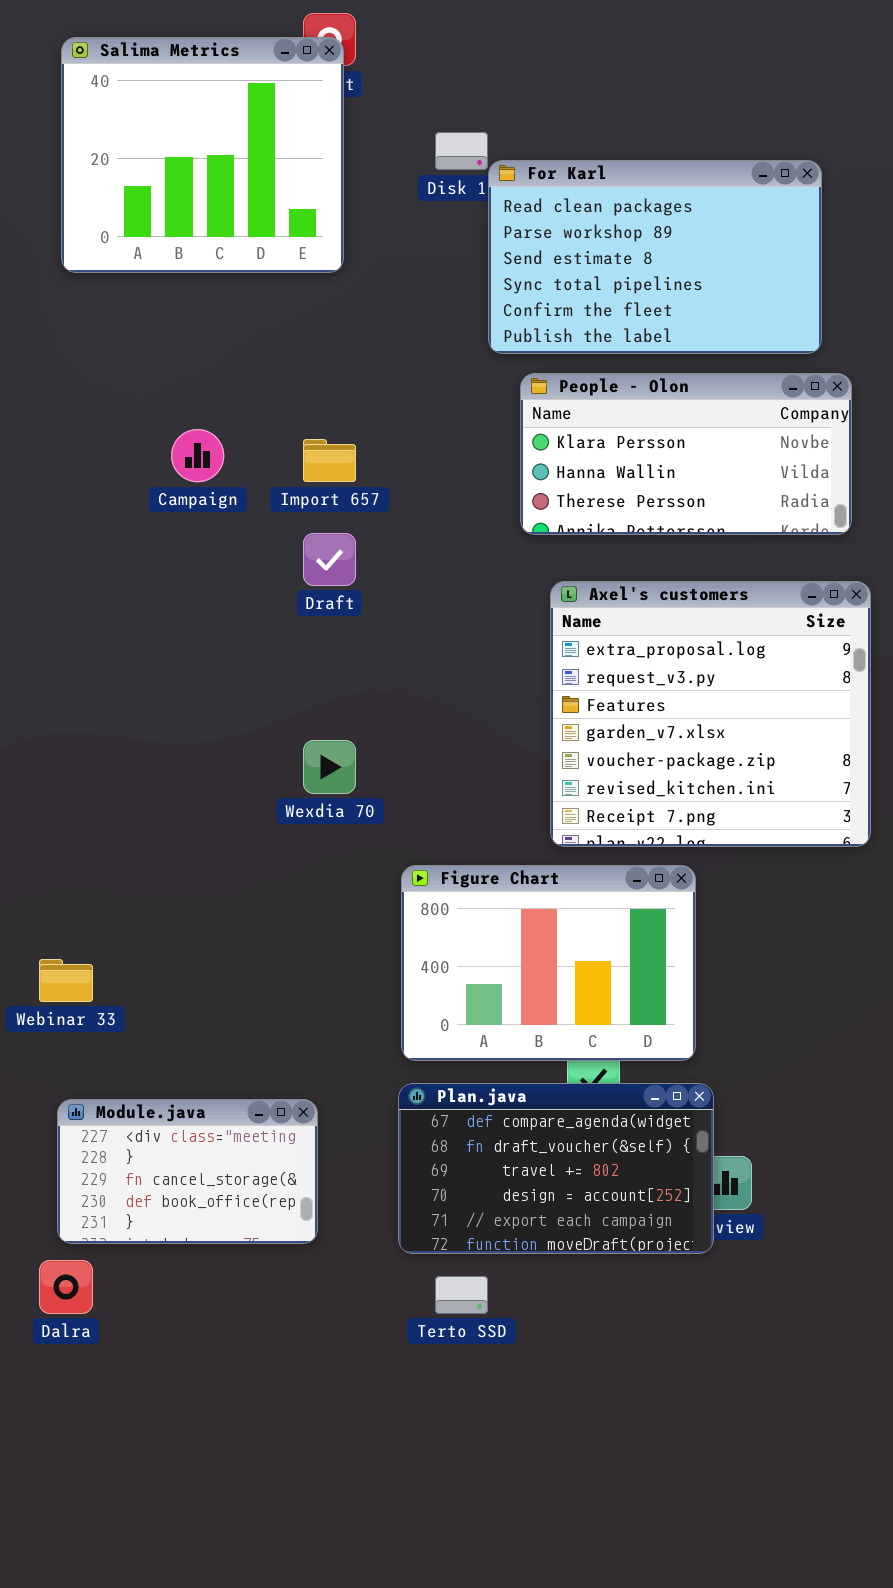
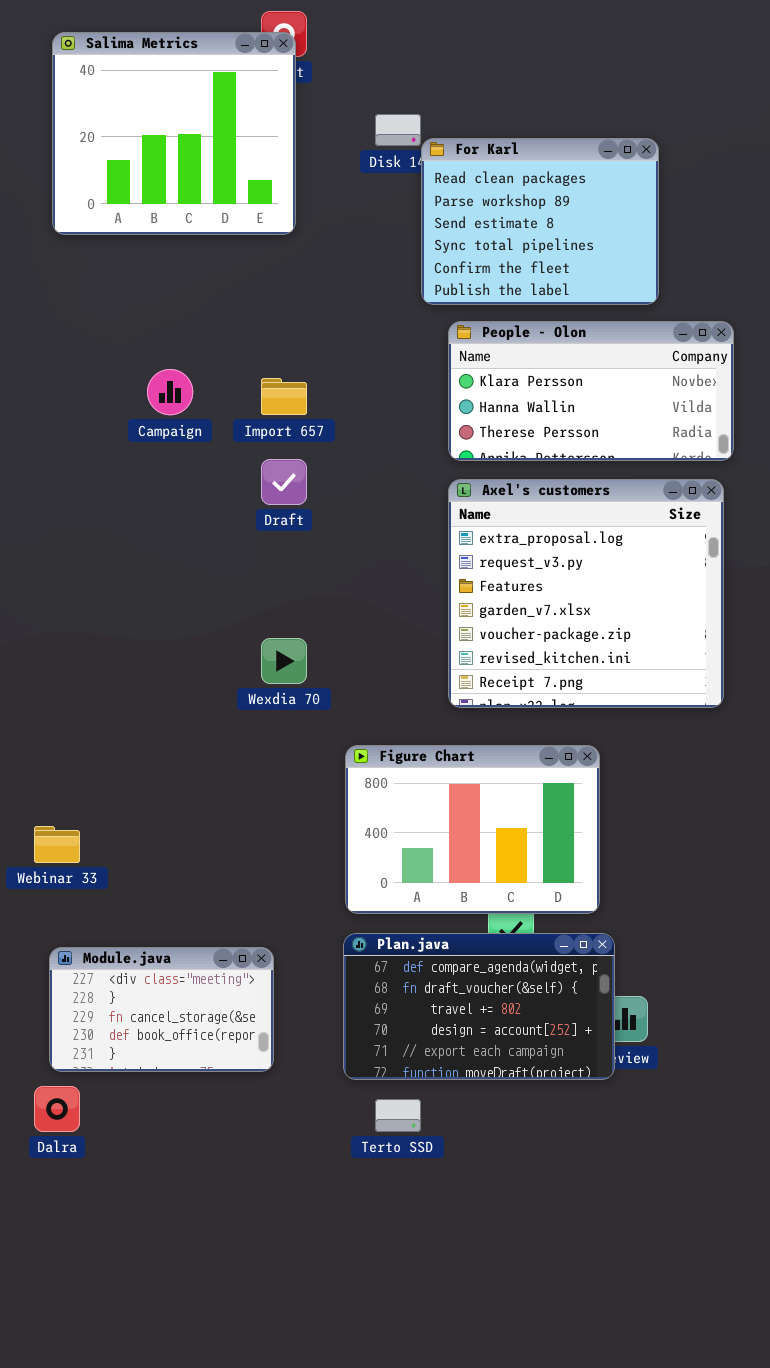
For Karl: [488,160,822,354] -> [421,138,659,305], resized
Axel's customers: [550,581,871,847] -> [448,479,724,708], moved

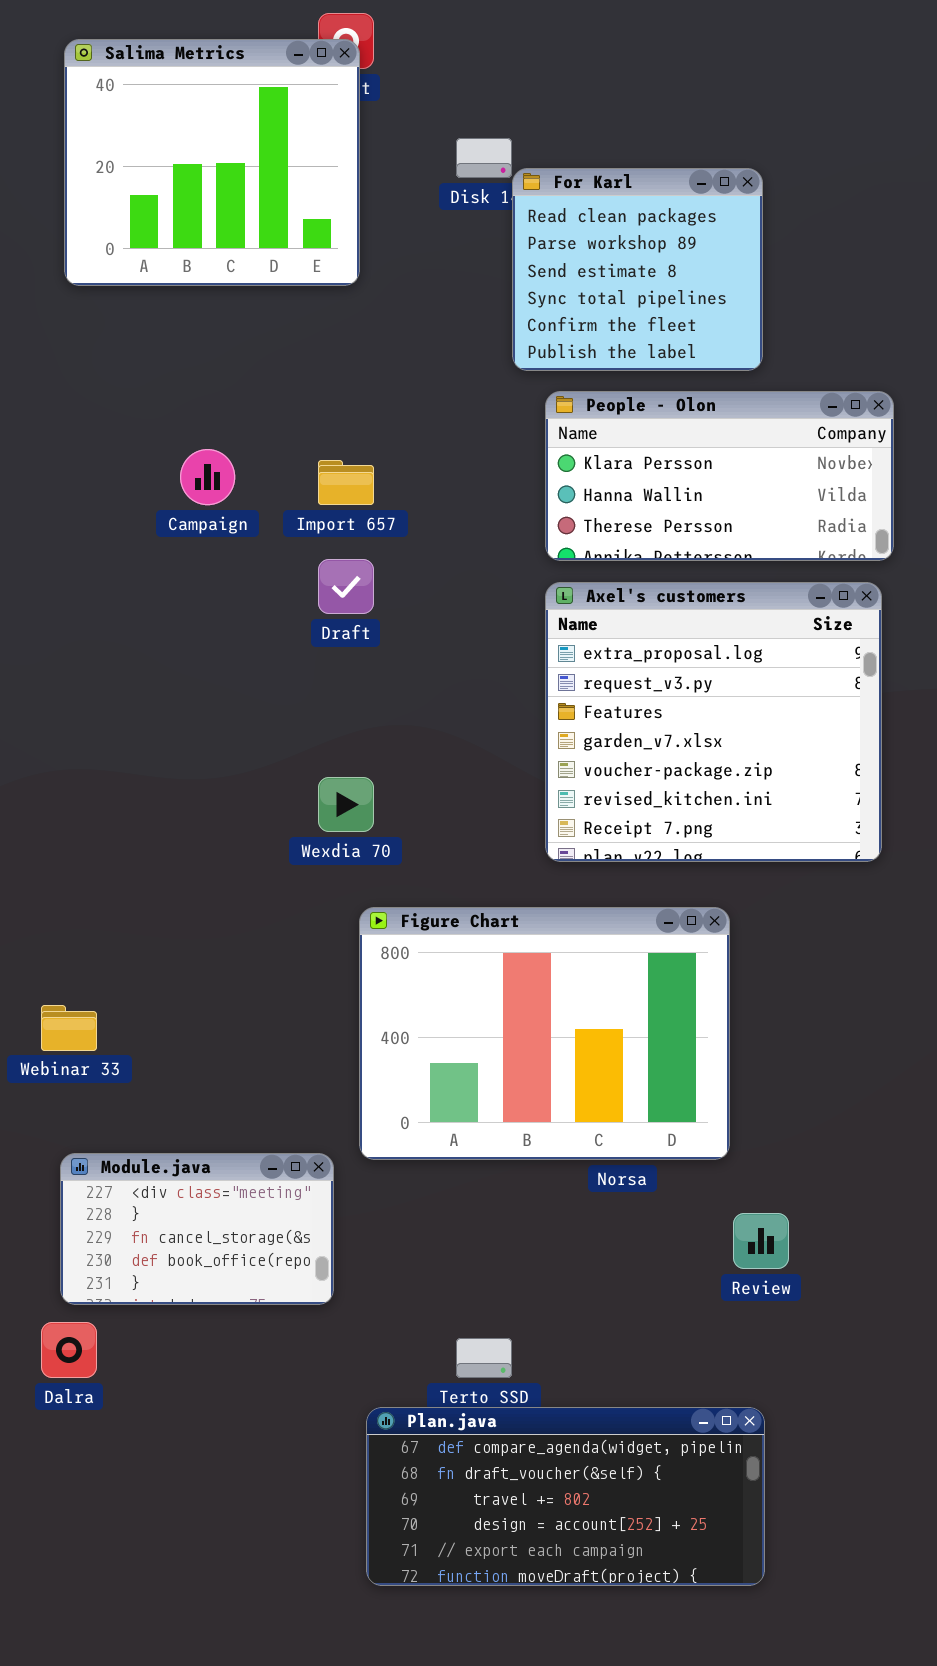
For Karl: [421,138,659,305] -> [512,168,763,371], resized
Figure Chart: [345,745,600,914] -> [359,907,730,1160], resized
Plan.java: [343,933,615,1080] -> [366,1407,765,1586], moved, resized

